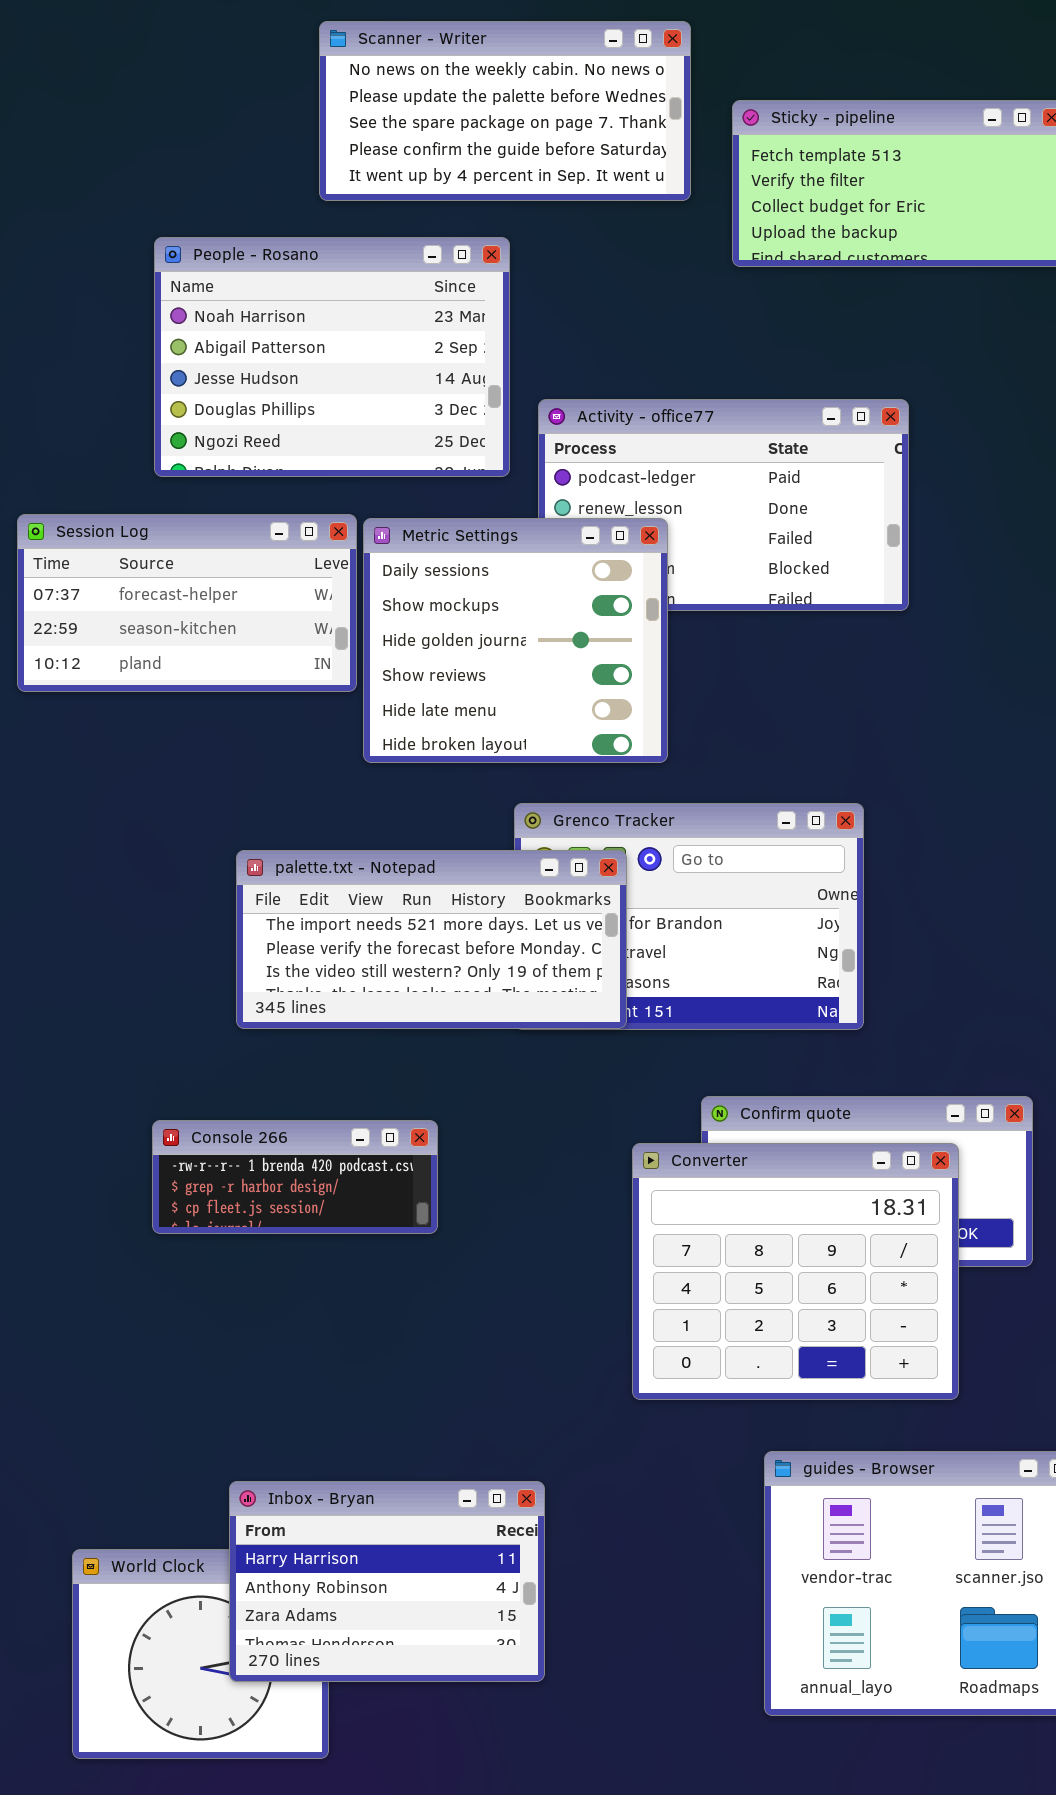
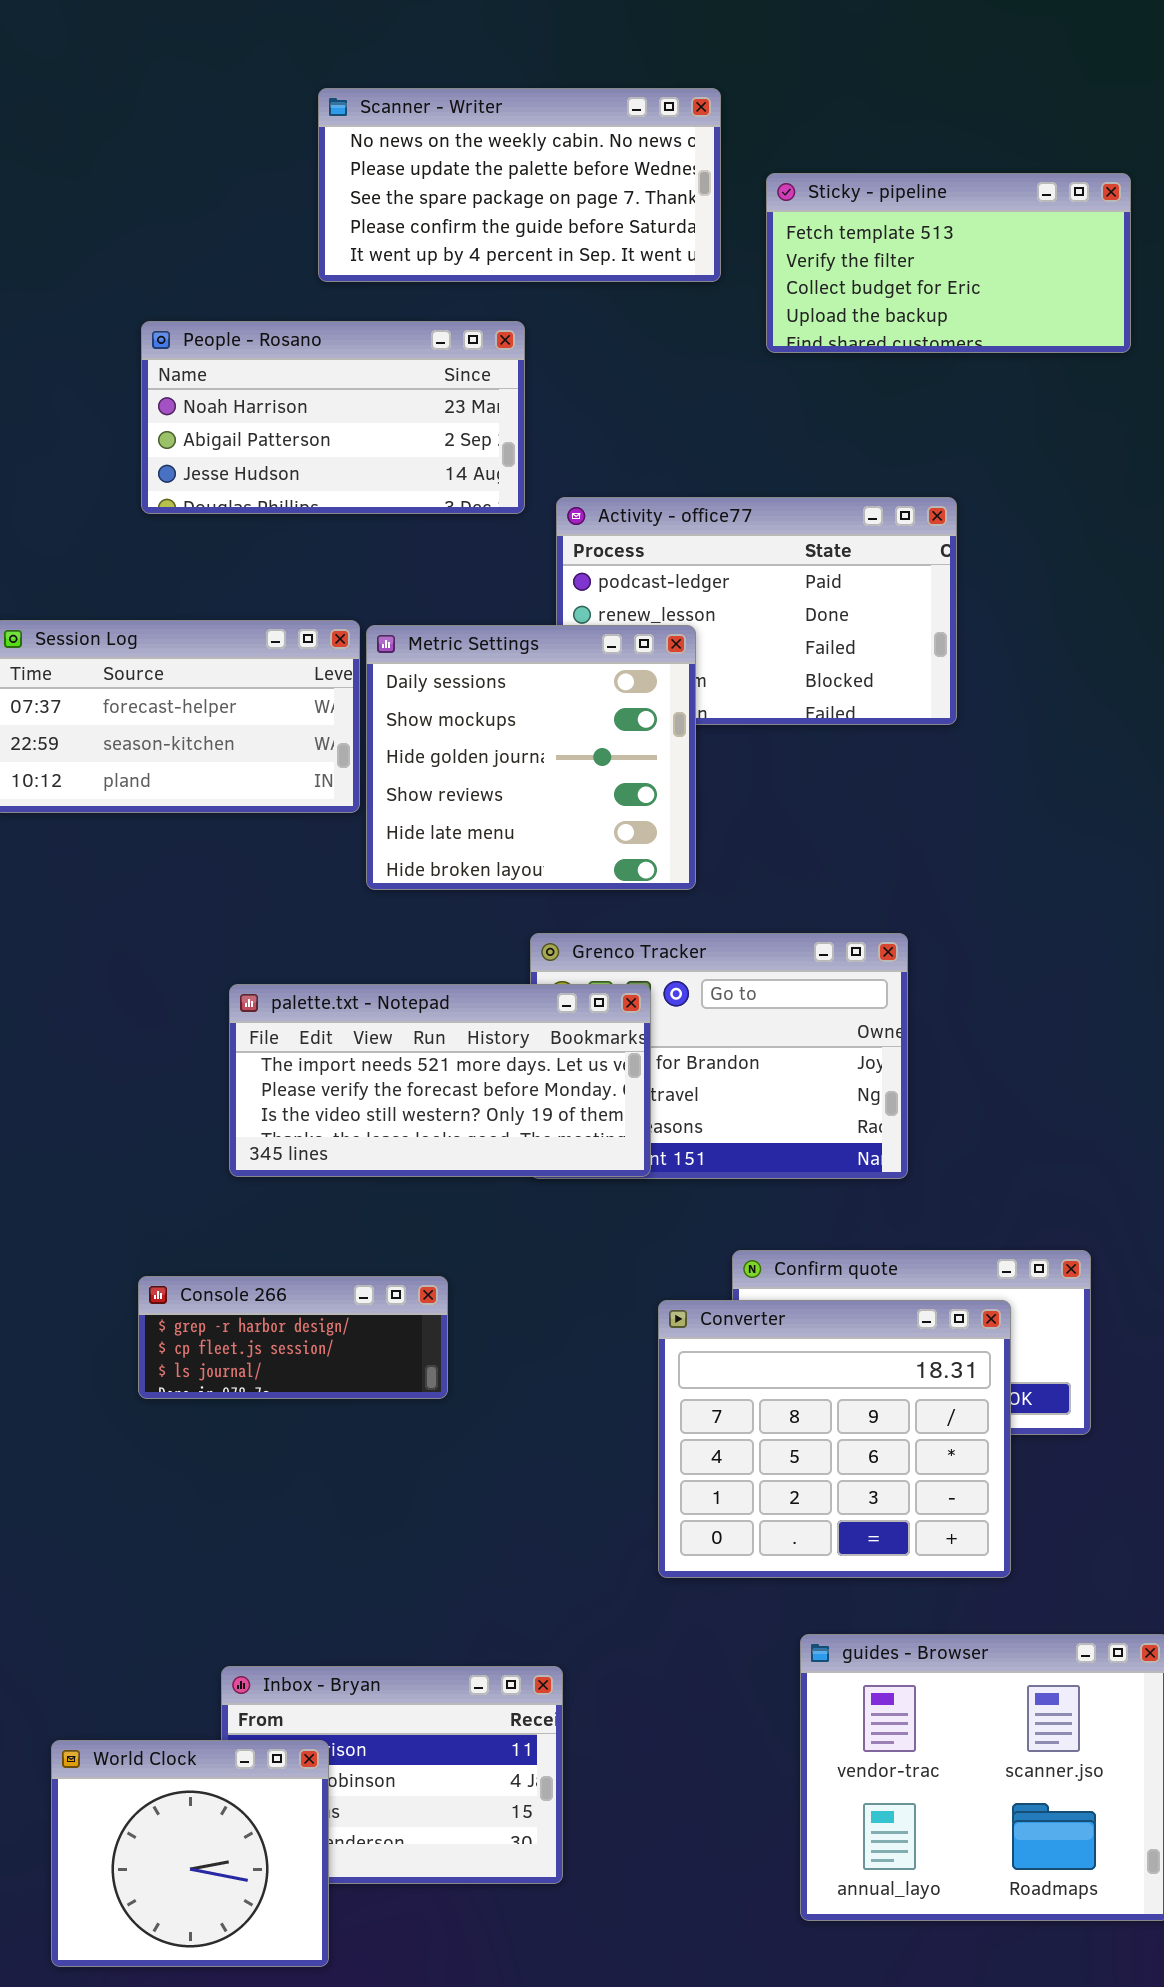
People - Rosano: [154,237,510,477] -> [141,321,525,514], resized
Console 266: [152,1120,438,1234] -> [138,1276,448,1399], scrolled down 1 row
World Clock: [72,1549,329,1759] -> [51,1740,329,1967], raised

